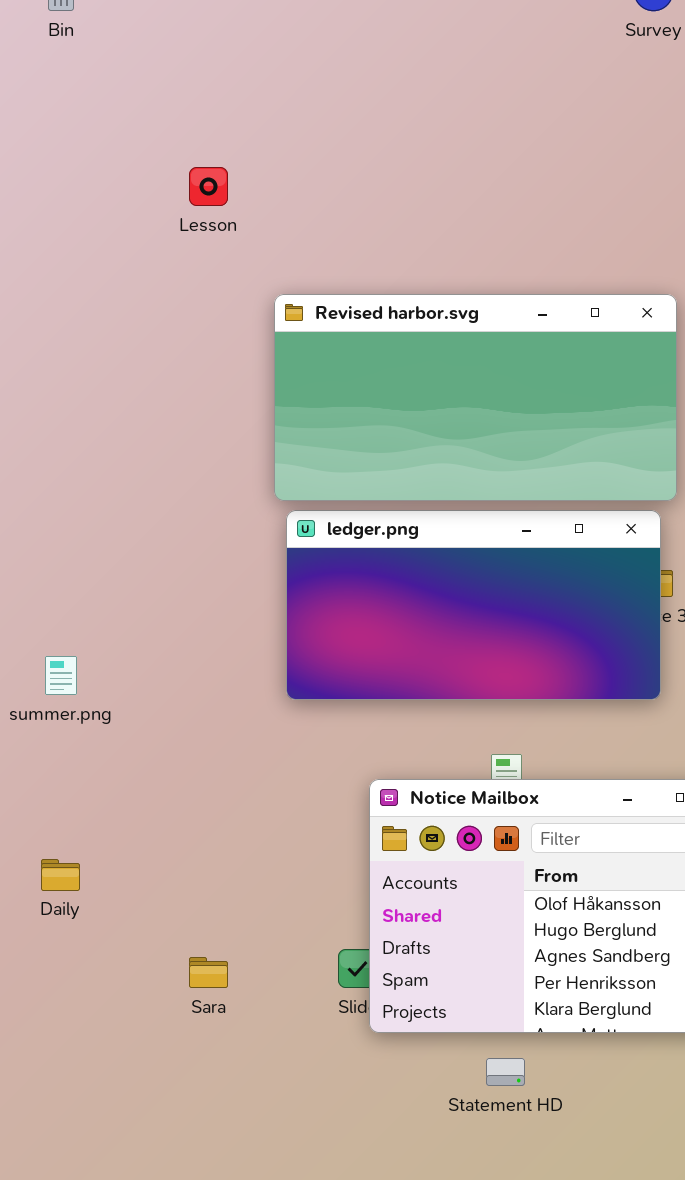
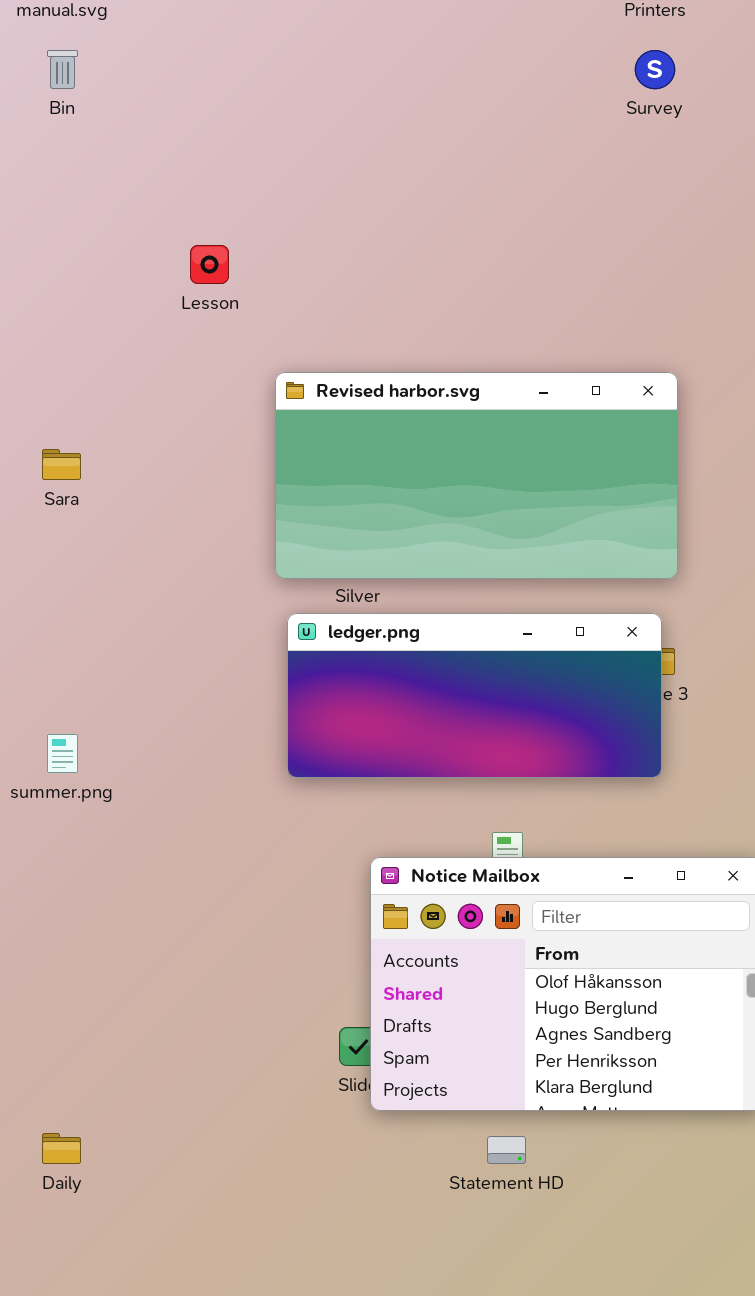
ledger.png: [286,510,661,700] -> [287,613,662,778], resized
Daily: [41,859,80,891] -> [42,1133,81,1164], moved
Sara: [189,957,228,988] -> [42,449,81,480], moved

